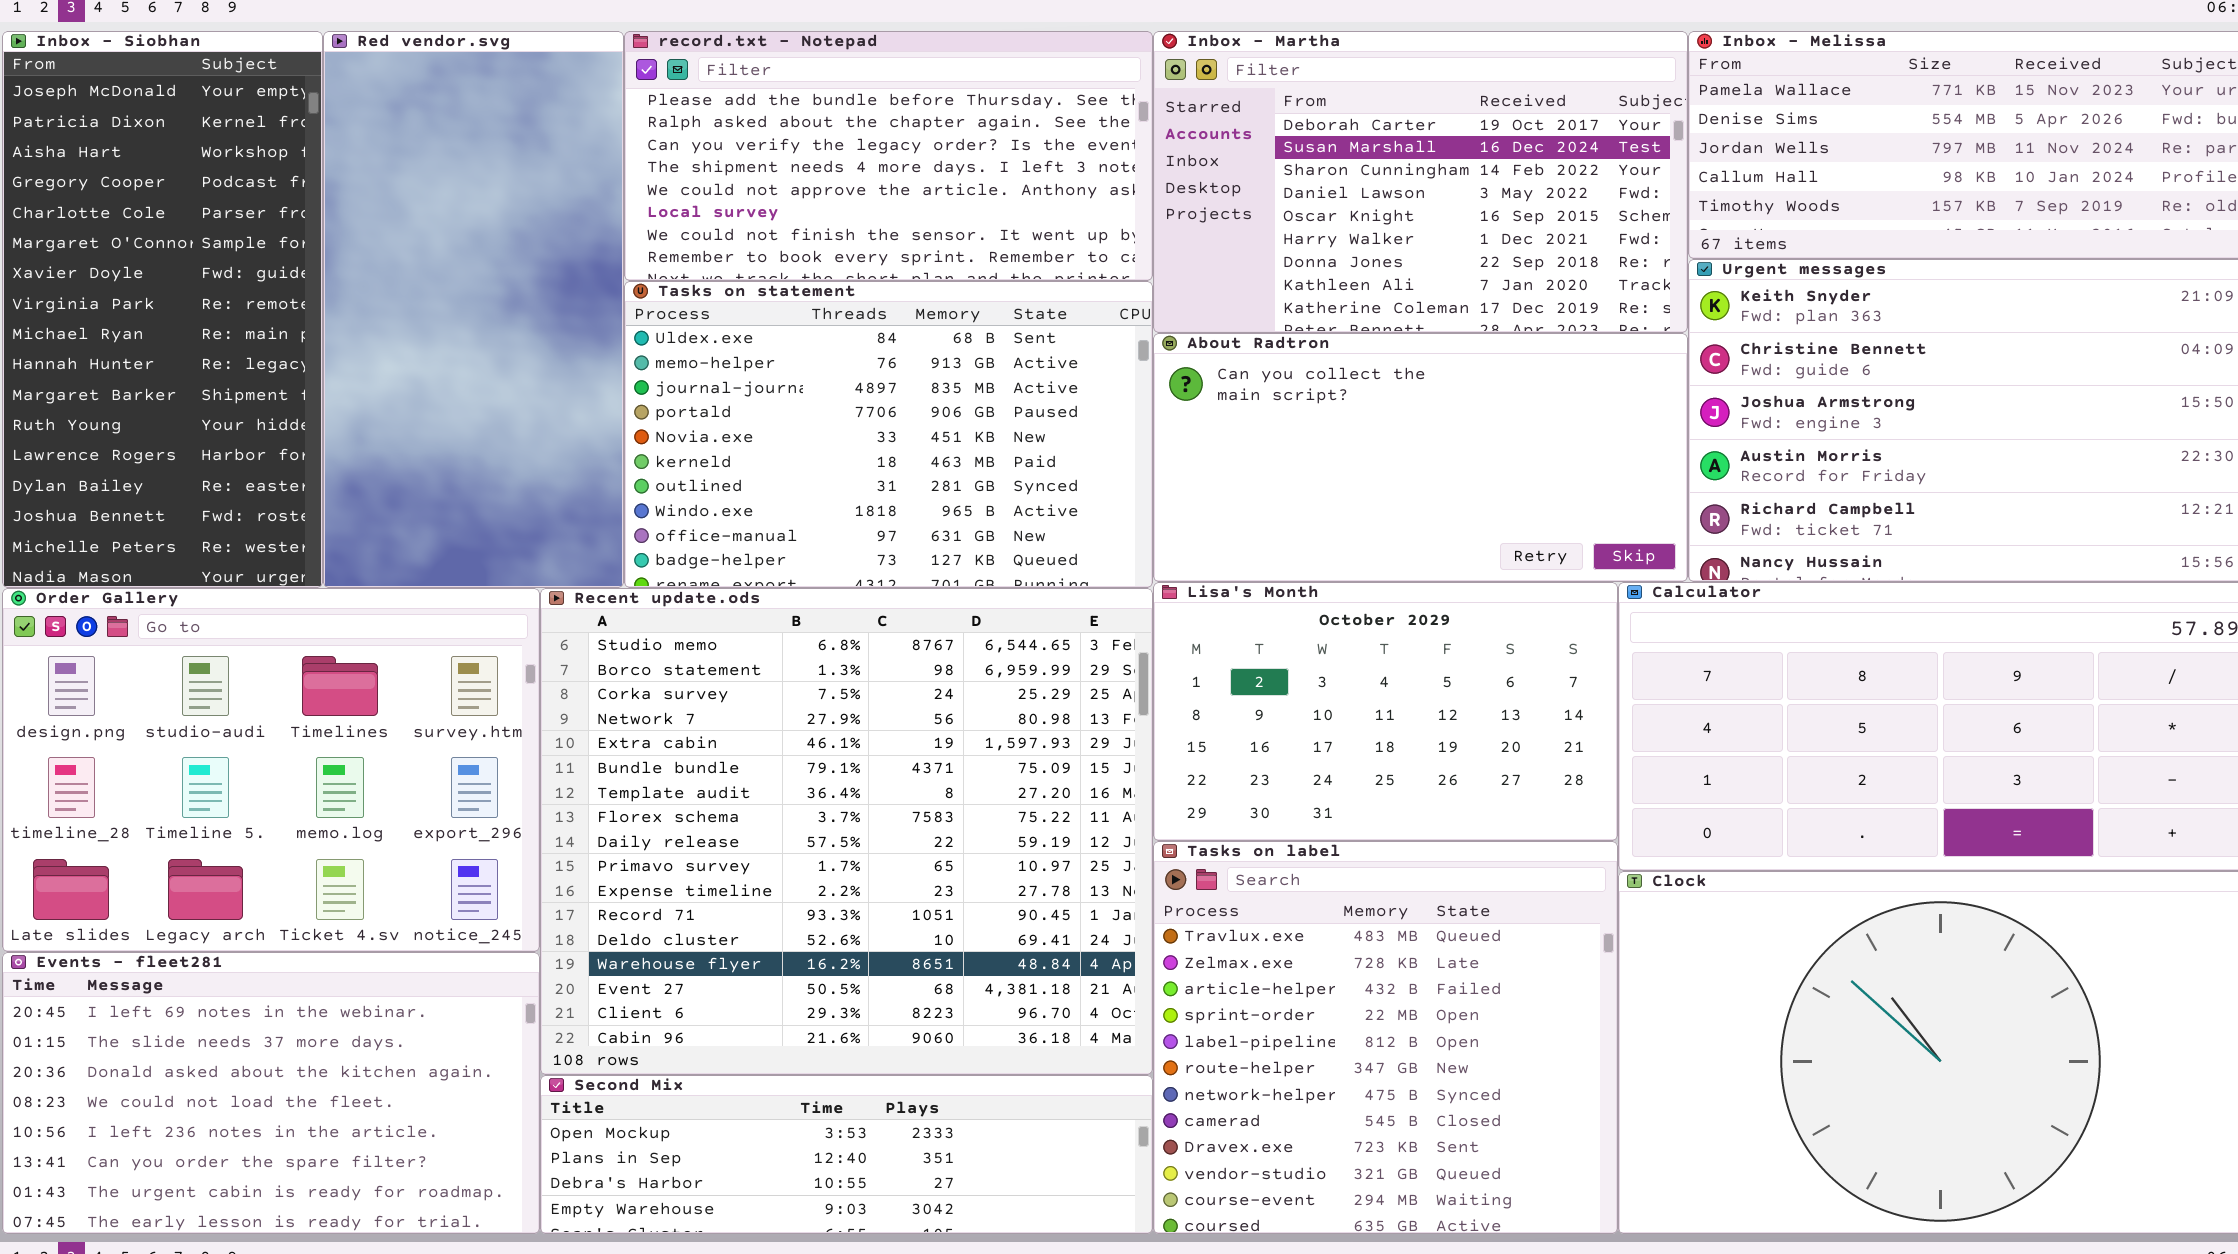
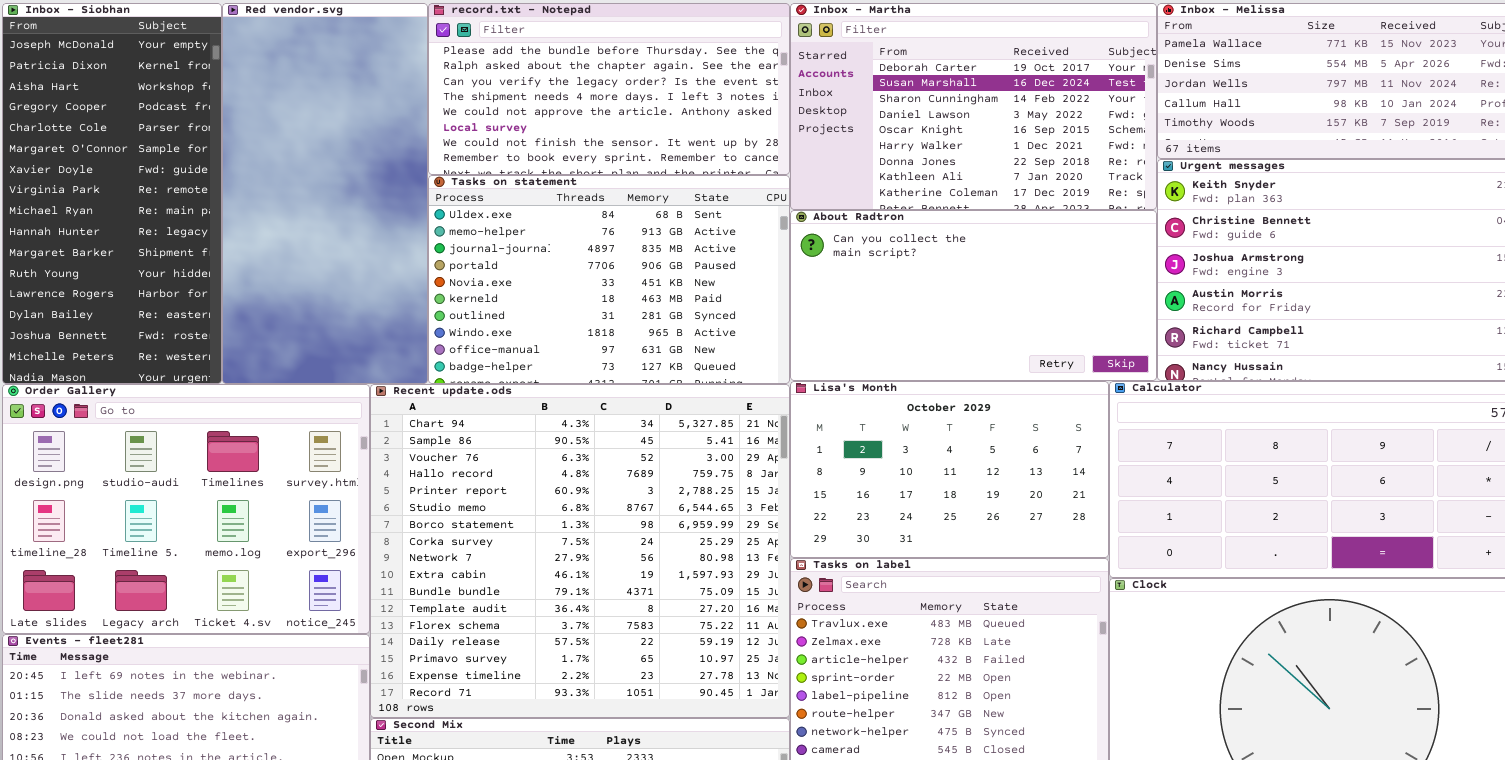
Recent update.ods: [540,588,1153,1075] -> [370,384,790,718], scrolled up 5 rows

